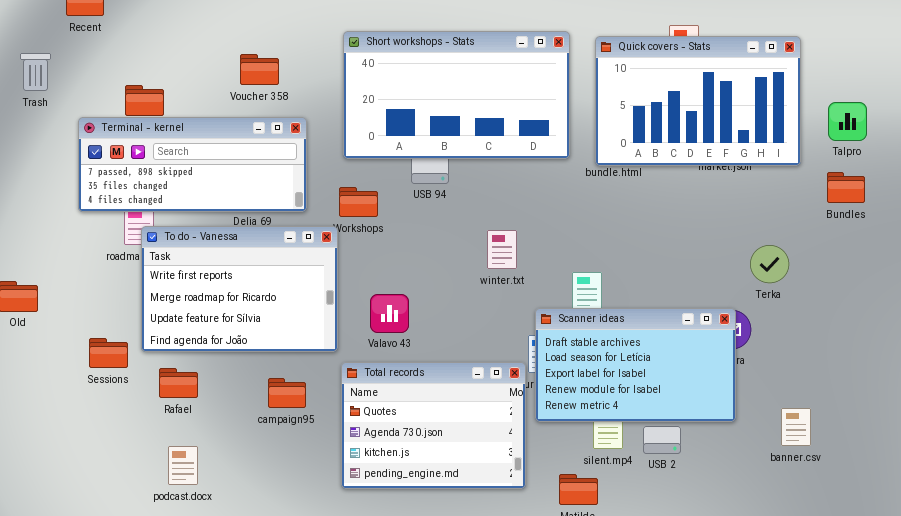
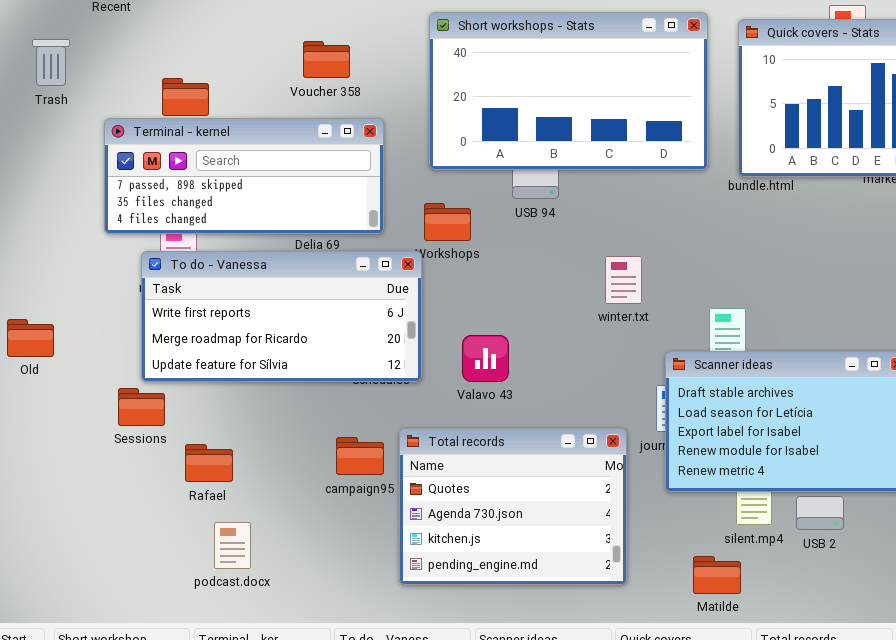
To do - Vanessa: [141,226,338,352] -> [141,251,422,382], resized
Total records: [341,362,526,489] -> [399,428,627,585], moved
Rafael: [159,368,198,398] -> [185,444,233,482], moved

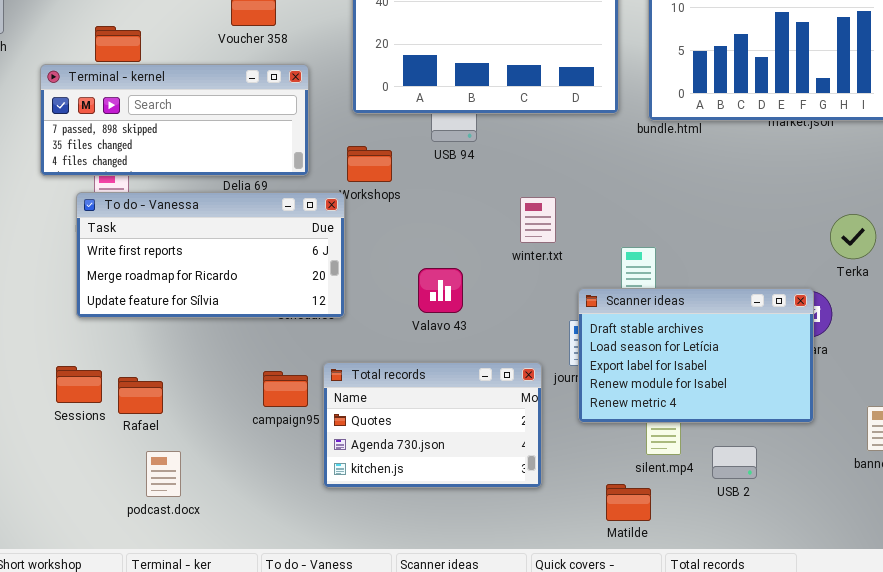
Valavo 43: [462,335,509,382] -> [418,268,463,313], moved
Sessions: [118,388,165,426] -> [56,366,102,403], moved
Total records: [399,428,627,585] -> [323,362,542,488], resized
USB 2: [796,496,844,530] -> [712,446,757,479], moved

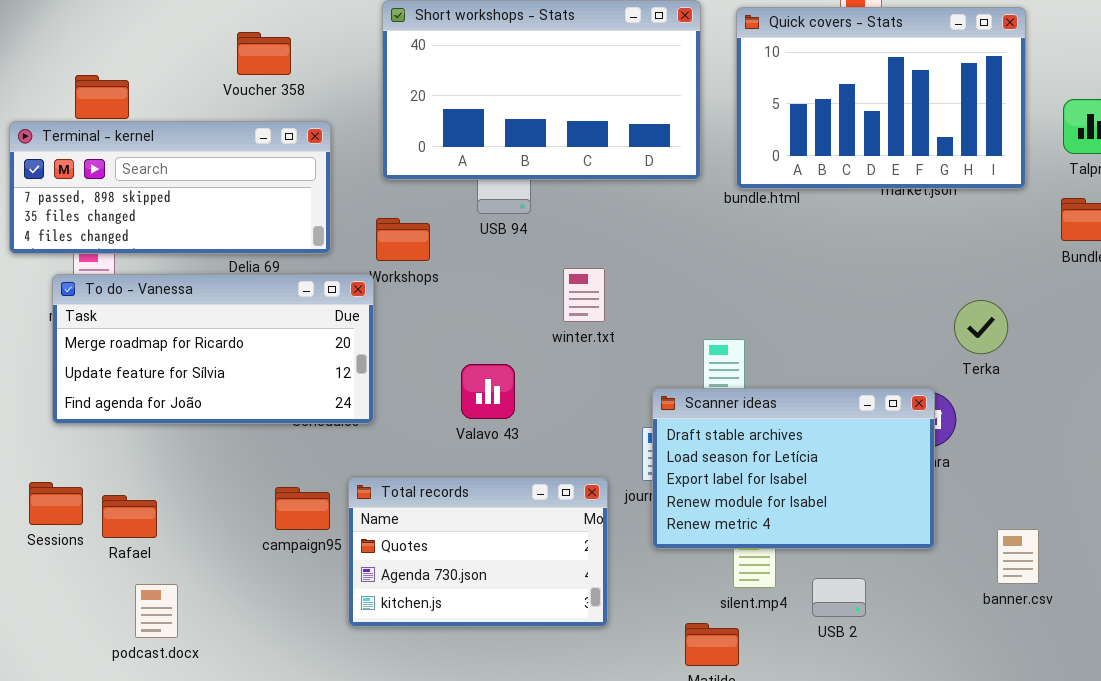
To do - Vanessa: [76,192,345,318] -> [52,274,374,424], scrolled down 1 row
winter.txt: [520,197,556,243] -> [563,268,605,322], moved

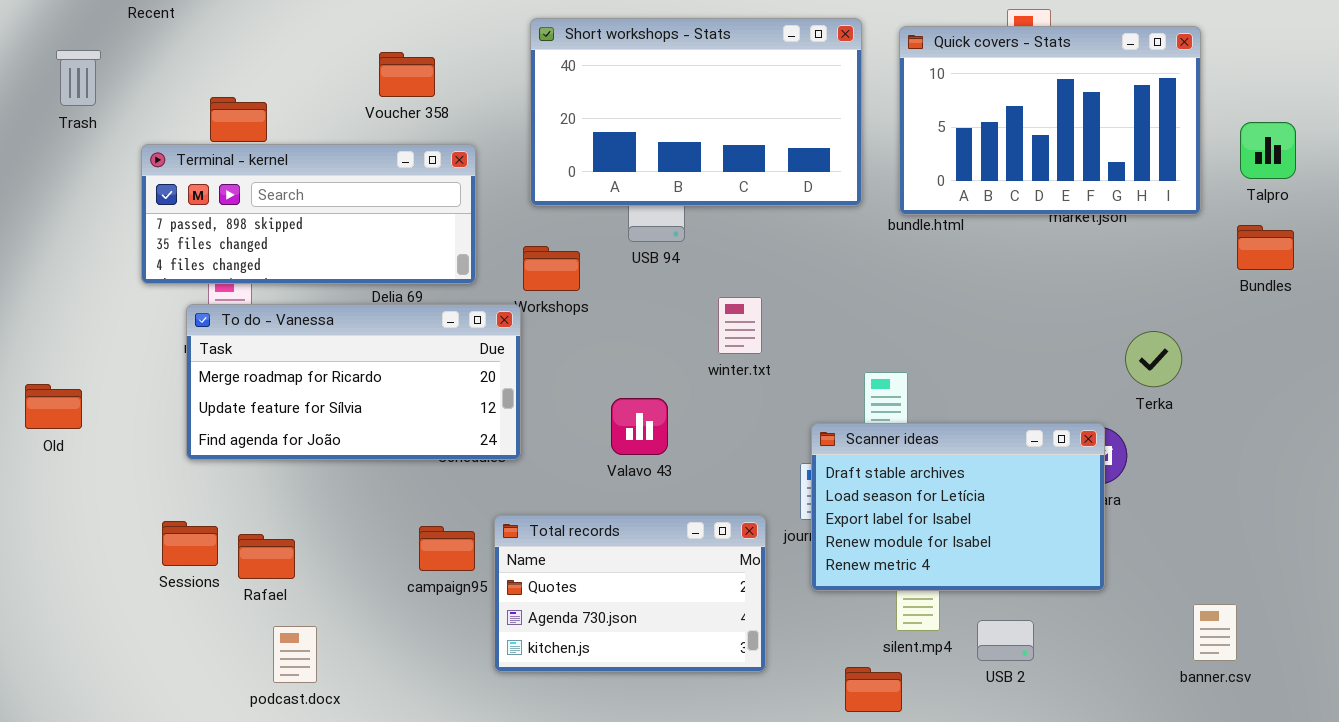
banner.csv: [997,529,1039,584] -> [1193,604,1237,661], moved

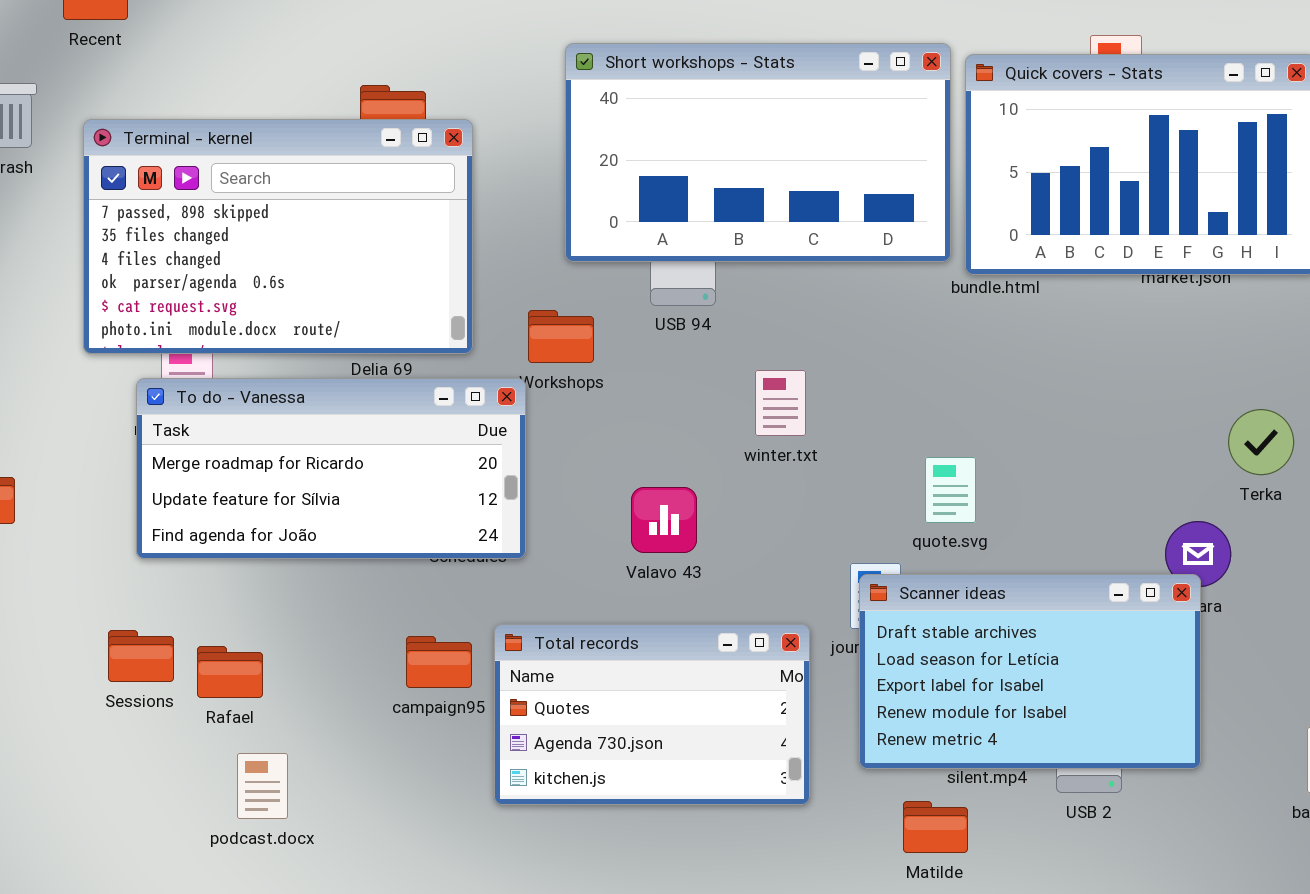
Short workshops - Stats: [530,18,862,206] -> [565,43,951,262], moved
Terminal - kernel: [141,144,476,284] -> [83,119,473,354], resized
Scanner ideas: [811,423,1105,591] -> [859,574,1201,769], moved

